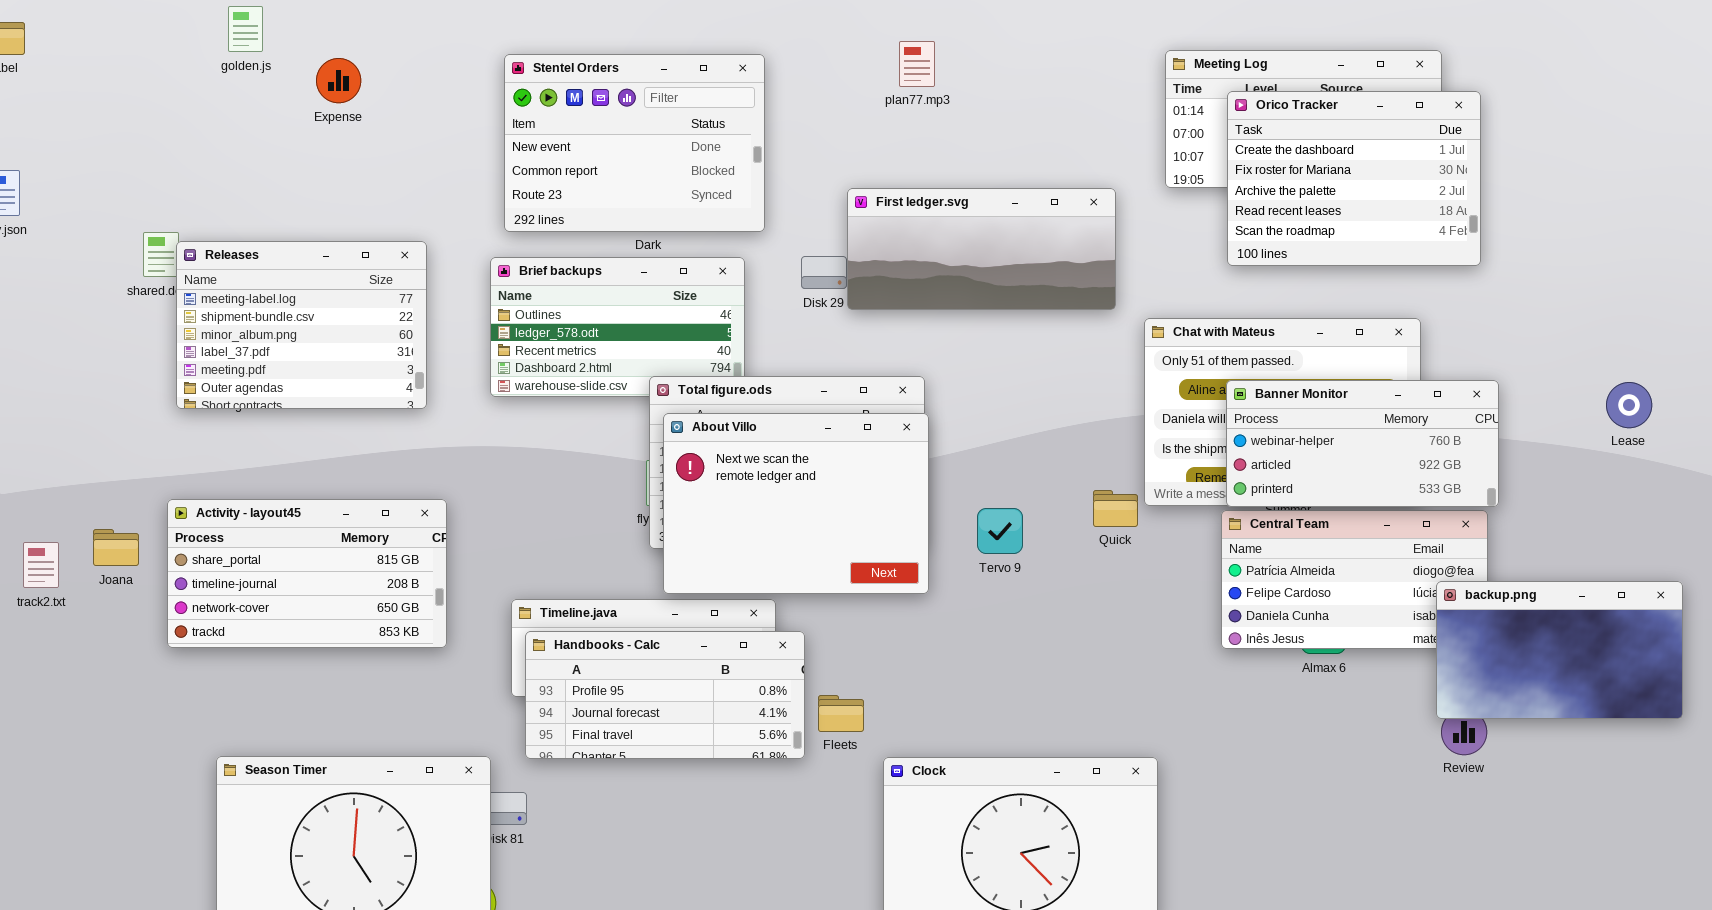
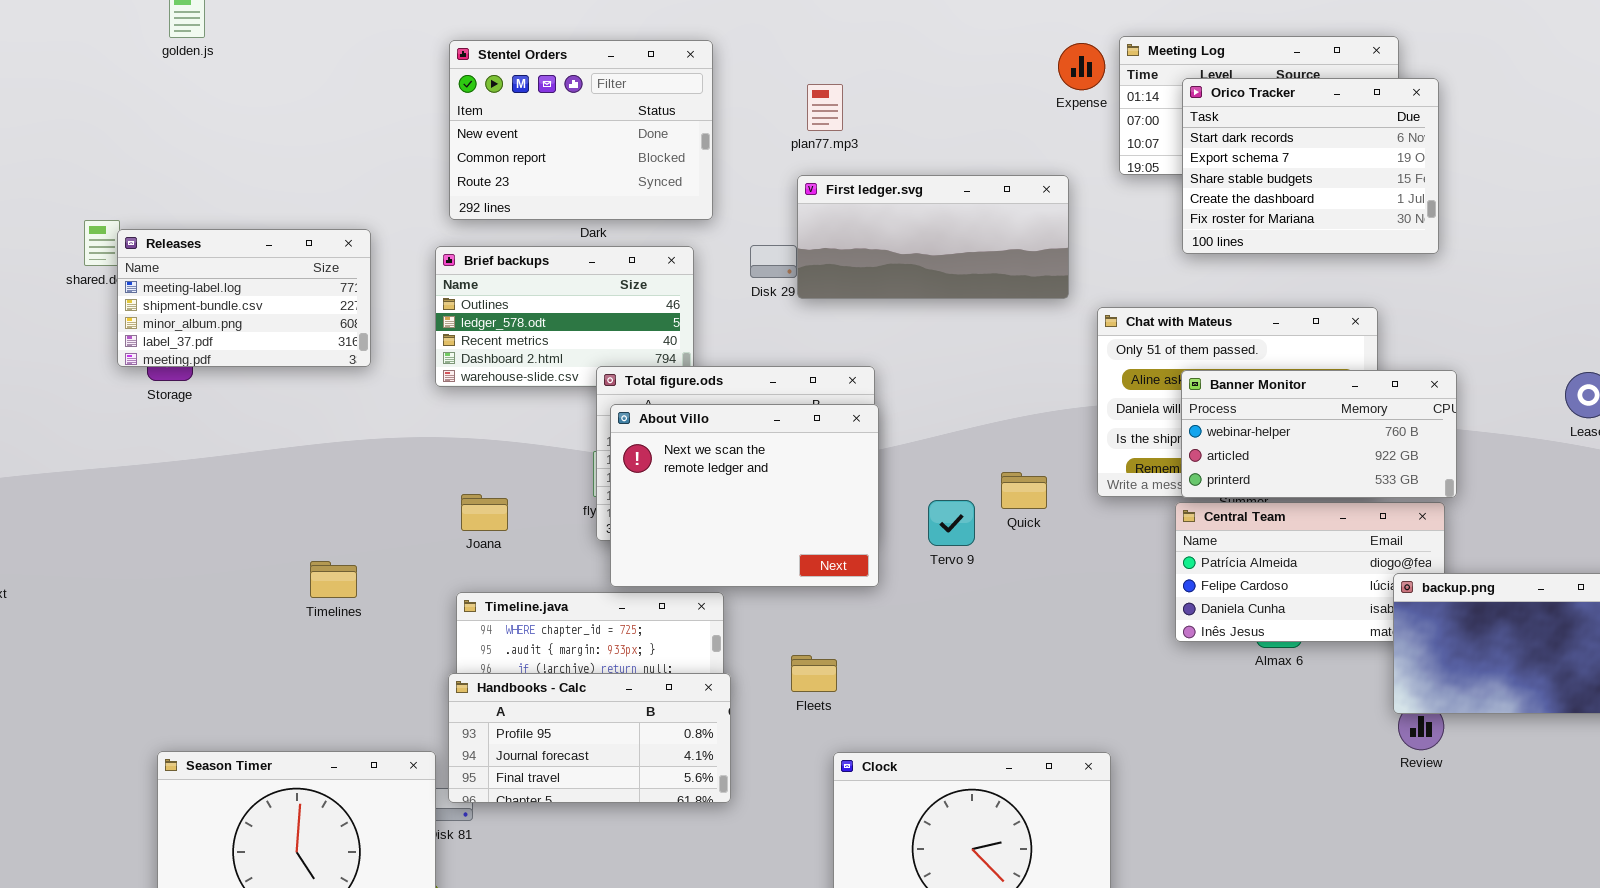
plan77.mp3: [899,41,935,87] -> [807,84,843,131], moved
Expense: [316,58,361,103] -> [1058,43,1105,90], moved
Orico Tracker: [1227,91,1481,266] -> [1182,78,1439,254], scrolled up 3 rows
Releases: [176,241,427,409] -> [117,229,371,367], resized
Quick: [1093,490,1138,527] -> [1001,472,1047,509], moved
Activity - layout45: [167,499,447,648] -> none, closed
Joana: [93,529,139,566] -> [461,494,508,531], moved
Handbooks - Calc: [525,631,805,759] -> [448,673,731,803], moved
Fleets: [818,695,864,732] -> [791,655,837,692], moved

